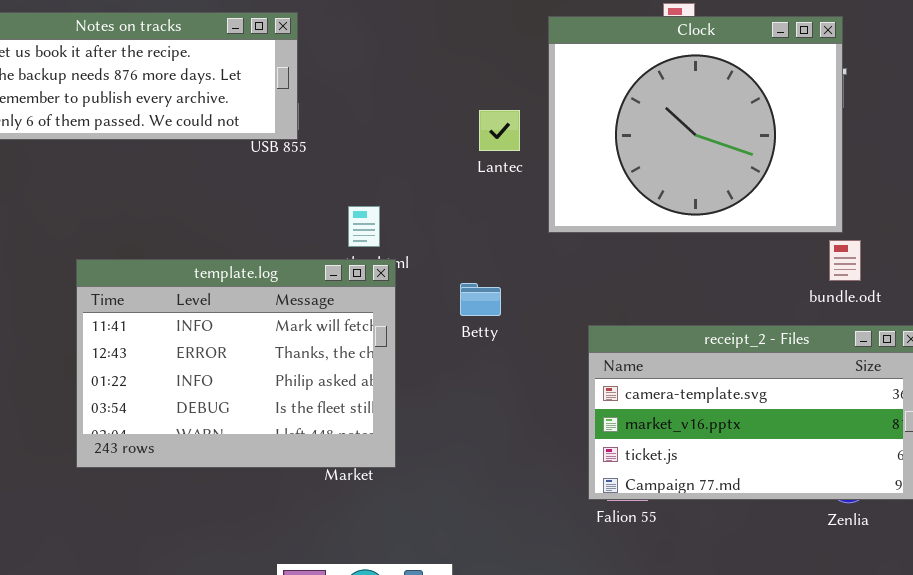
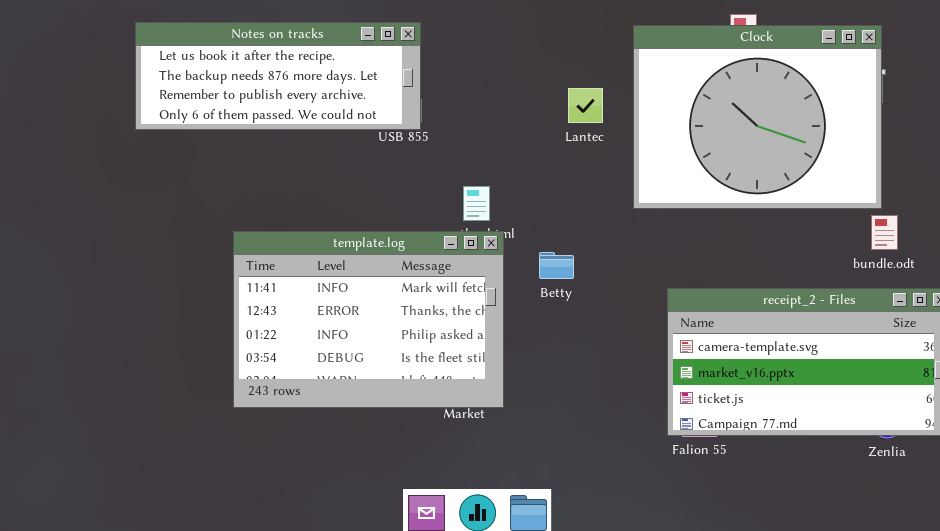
Lantec: [479,110,520,151] -> [568,88,603,123], moved
Betty: [460,283,501,316] -> [539,252,574,279], moved

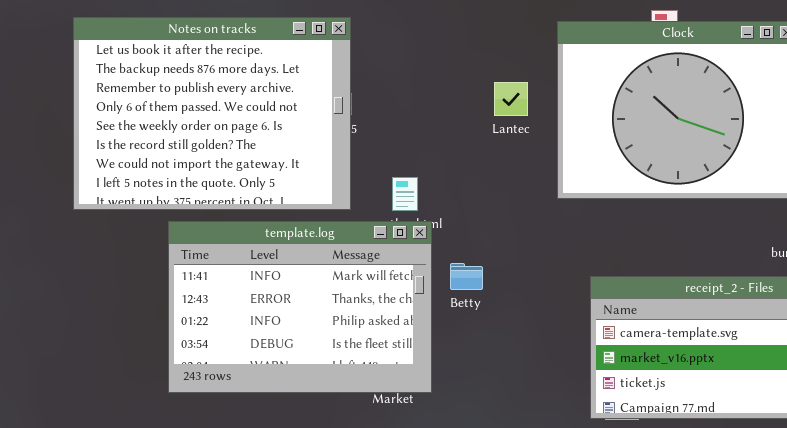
Notes on tracks: [135,22,421,130] -> [73,17,351,210], resized
Betty: [539,252,574,279] -> [450,263,483,290], moved

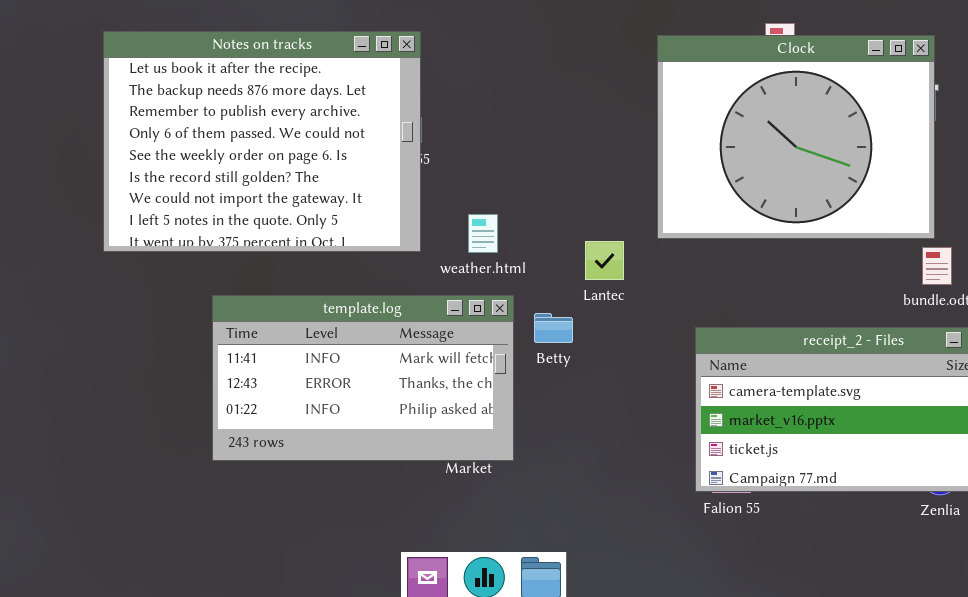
Lantec: [494,82,528,116] -> [585,241,624,280], moved
template.log: [168,221,432,393] -> [212,295,514,461], resized

